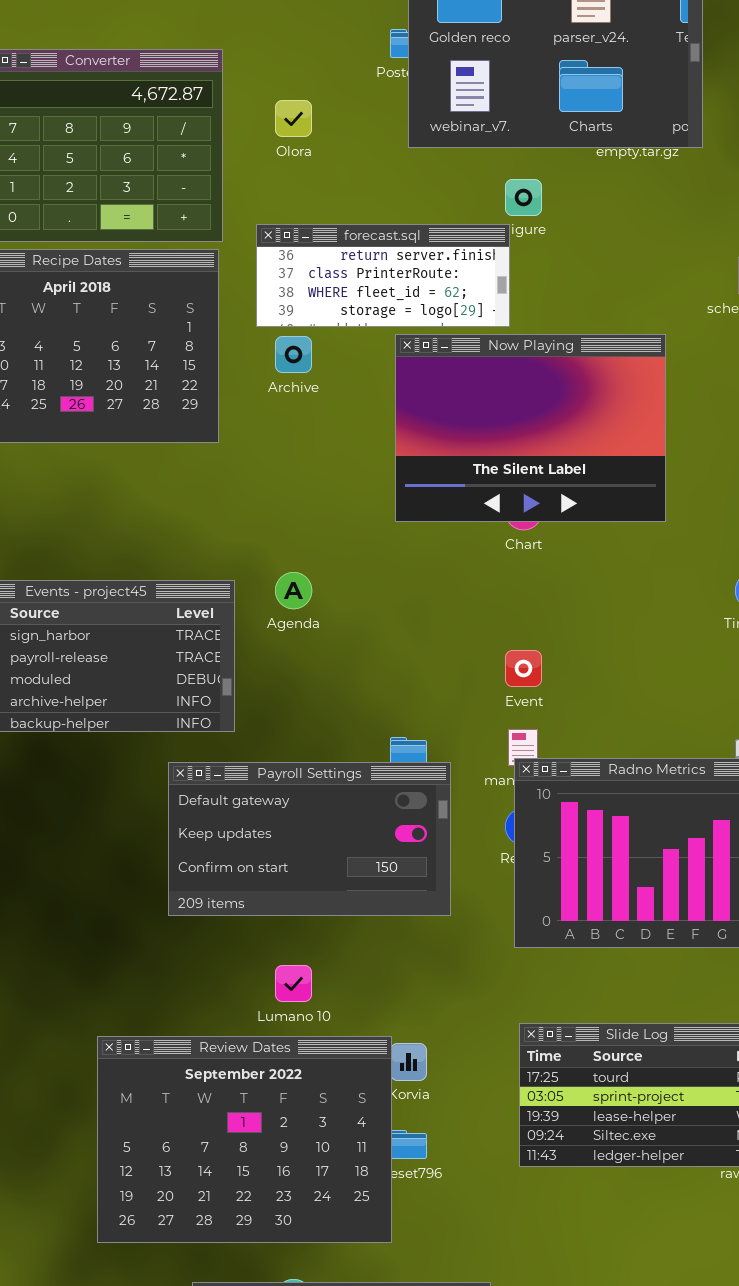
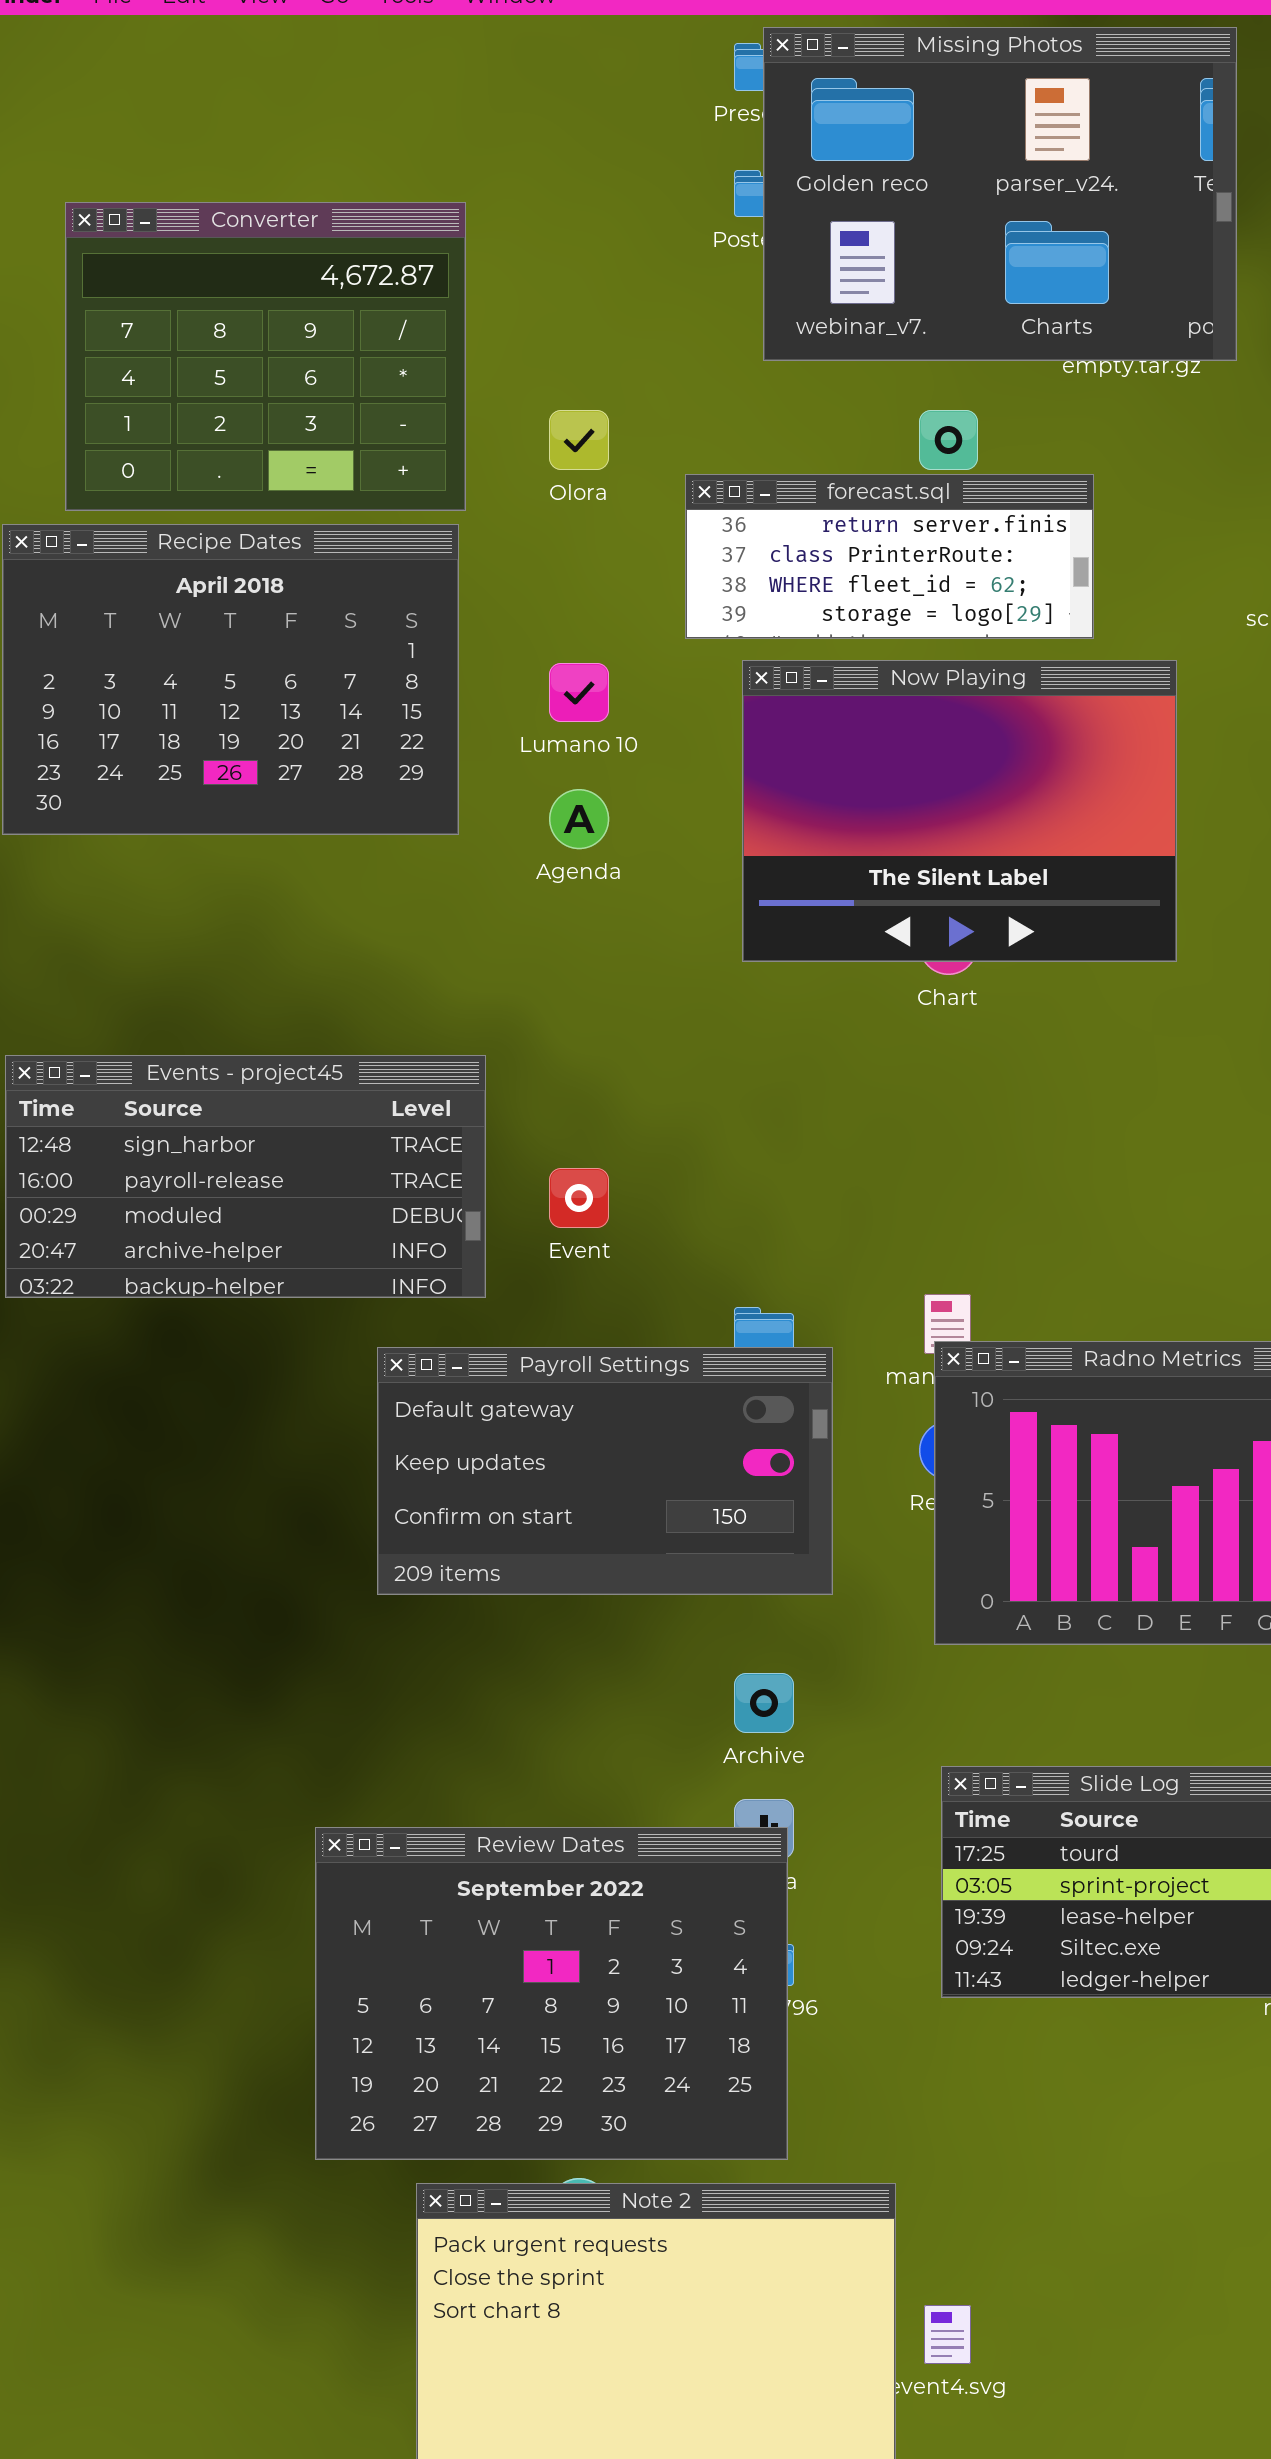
Olora: [275,100,312,137] -> [549,410,609,470], moved
forecast.sql: [256,224,510,327] -> [685,474,1094,639], moved
Archive: [275,336,312,373] -> [734,1673,794,1733], moved
Agenda: [275,572,312,609] -> [549,789,609,849], moved
Event: [505,650,542,687] -> [549,1168,609,1228], moved
Lumano 10: [275,965,312,1002] -> [549,663,609,722], moved
Review Dates: [97,1036,392,1243] -> [315,1827,788,2160], moved

